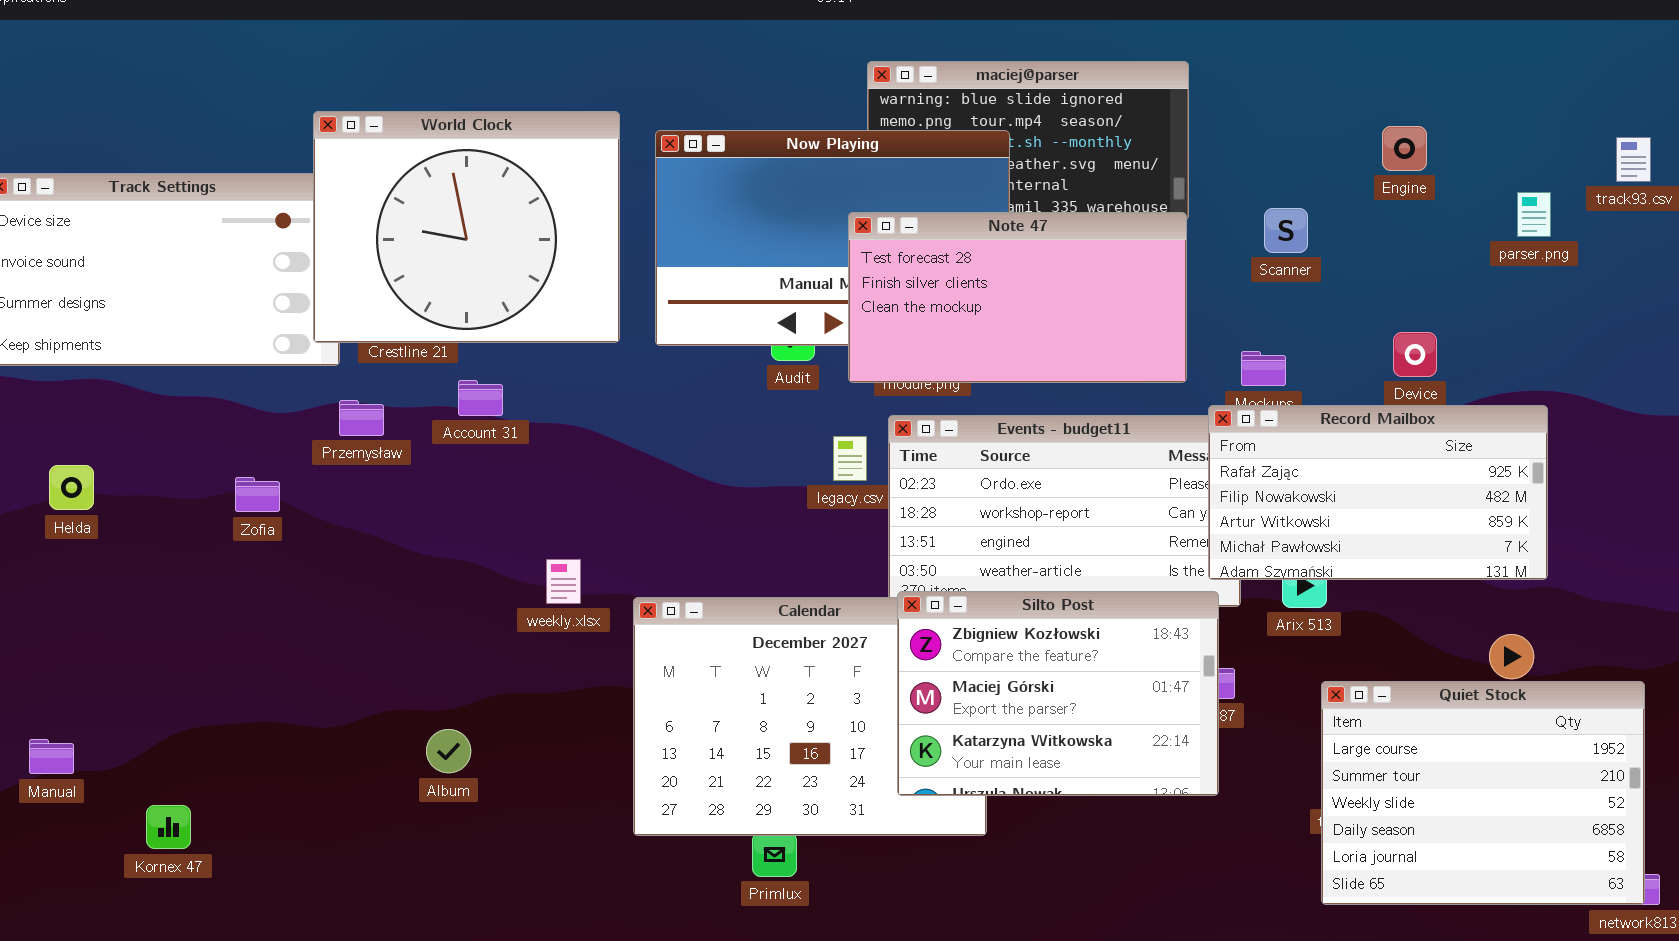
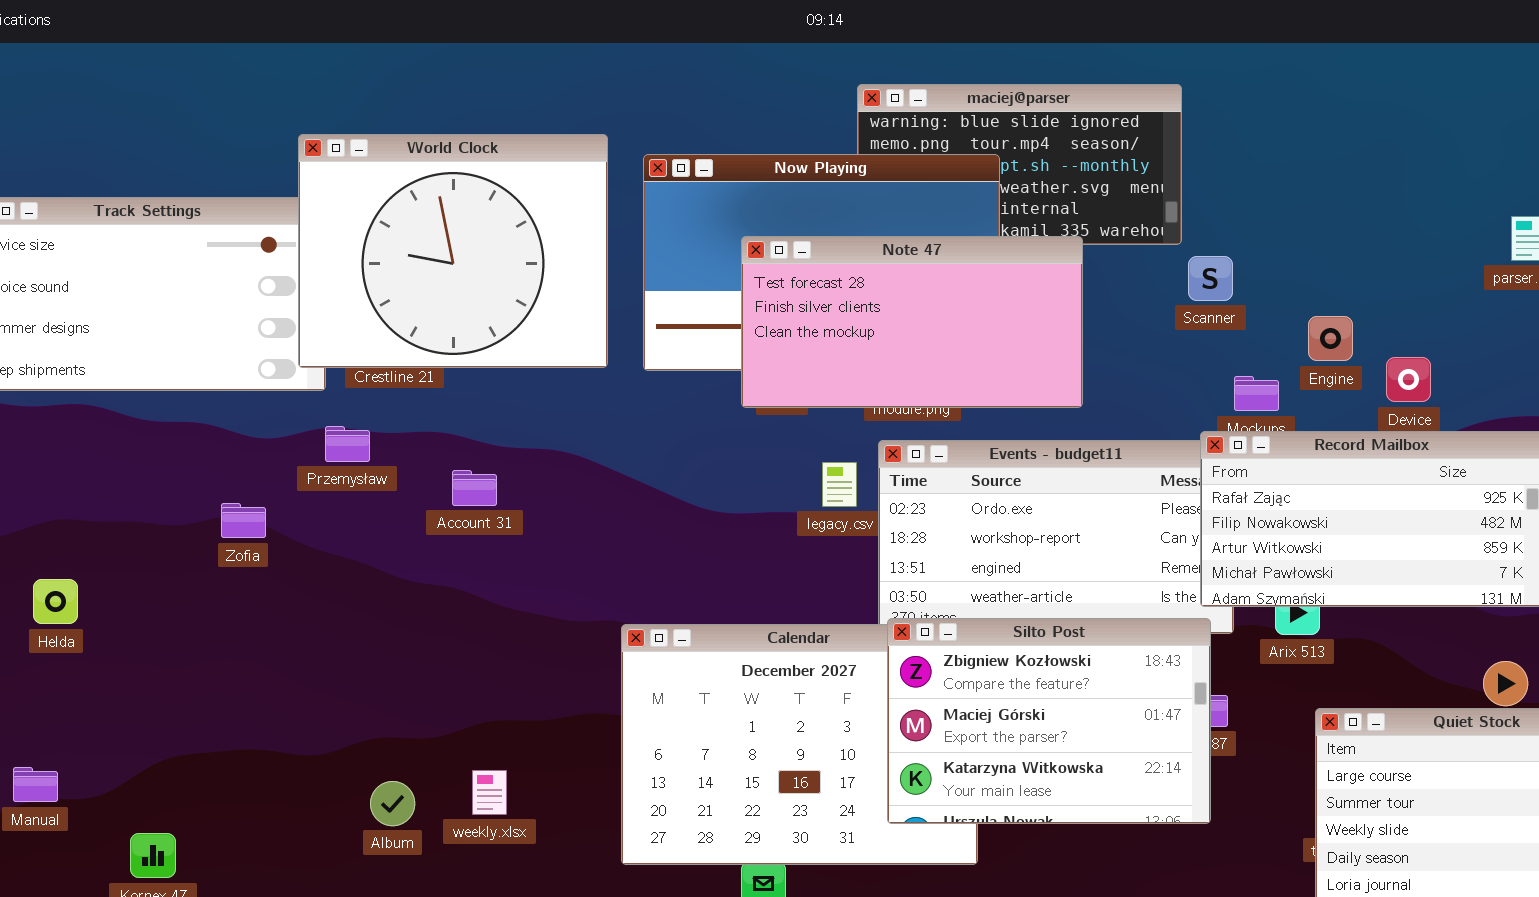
Engine: [1382,126,1427,171] -> [1308,316,1353,361], moved
Scanner: [1264,208,1308,253] -> [1188,256,1233,301], moved
Note 47: [848,212,1187,383] -> [741,236,1083,408], moved
Account 31: [458,380,503,416] -> [452,470,497,506], moved
Helda: [49,465,94,510] -> [33,579,78,624], moved
weekly.xlsx: [546,559,581,604] -> [472,770,507,815], moved
Album: [426,729,471,773] -> [370,781,415,826], moved

